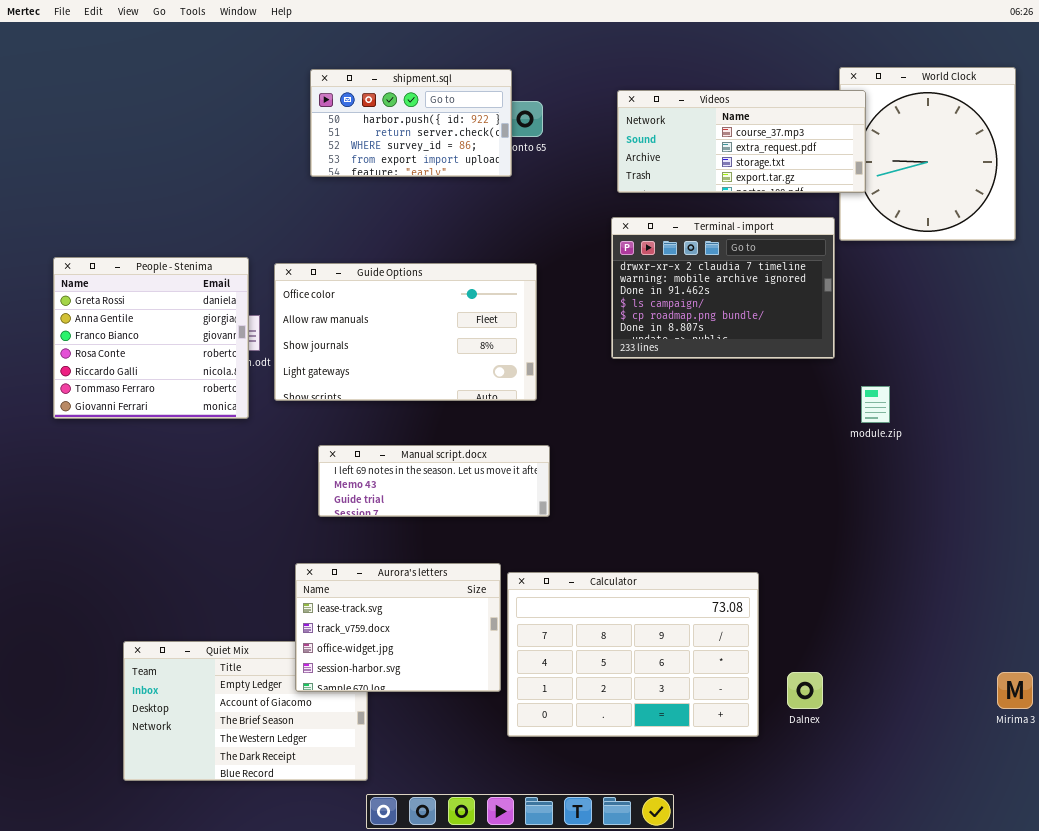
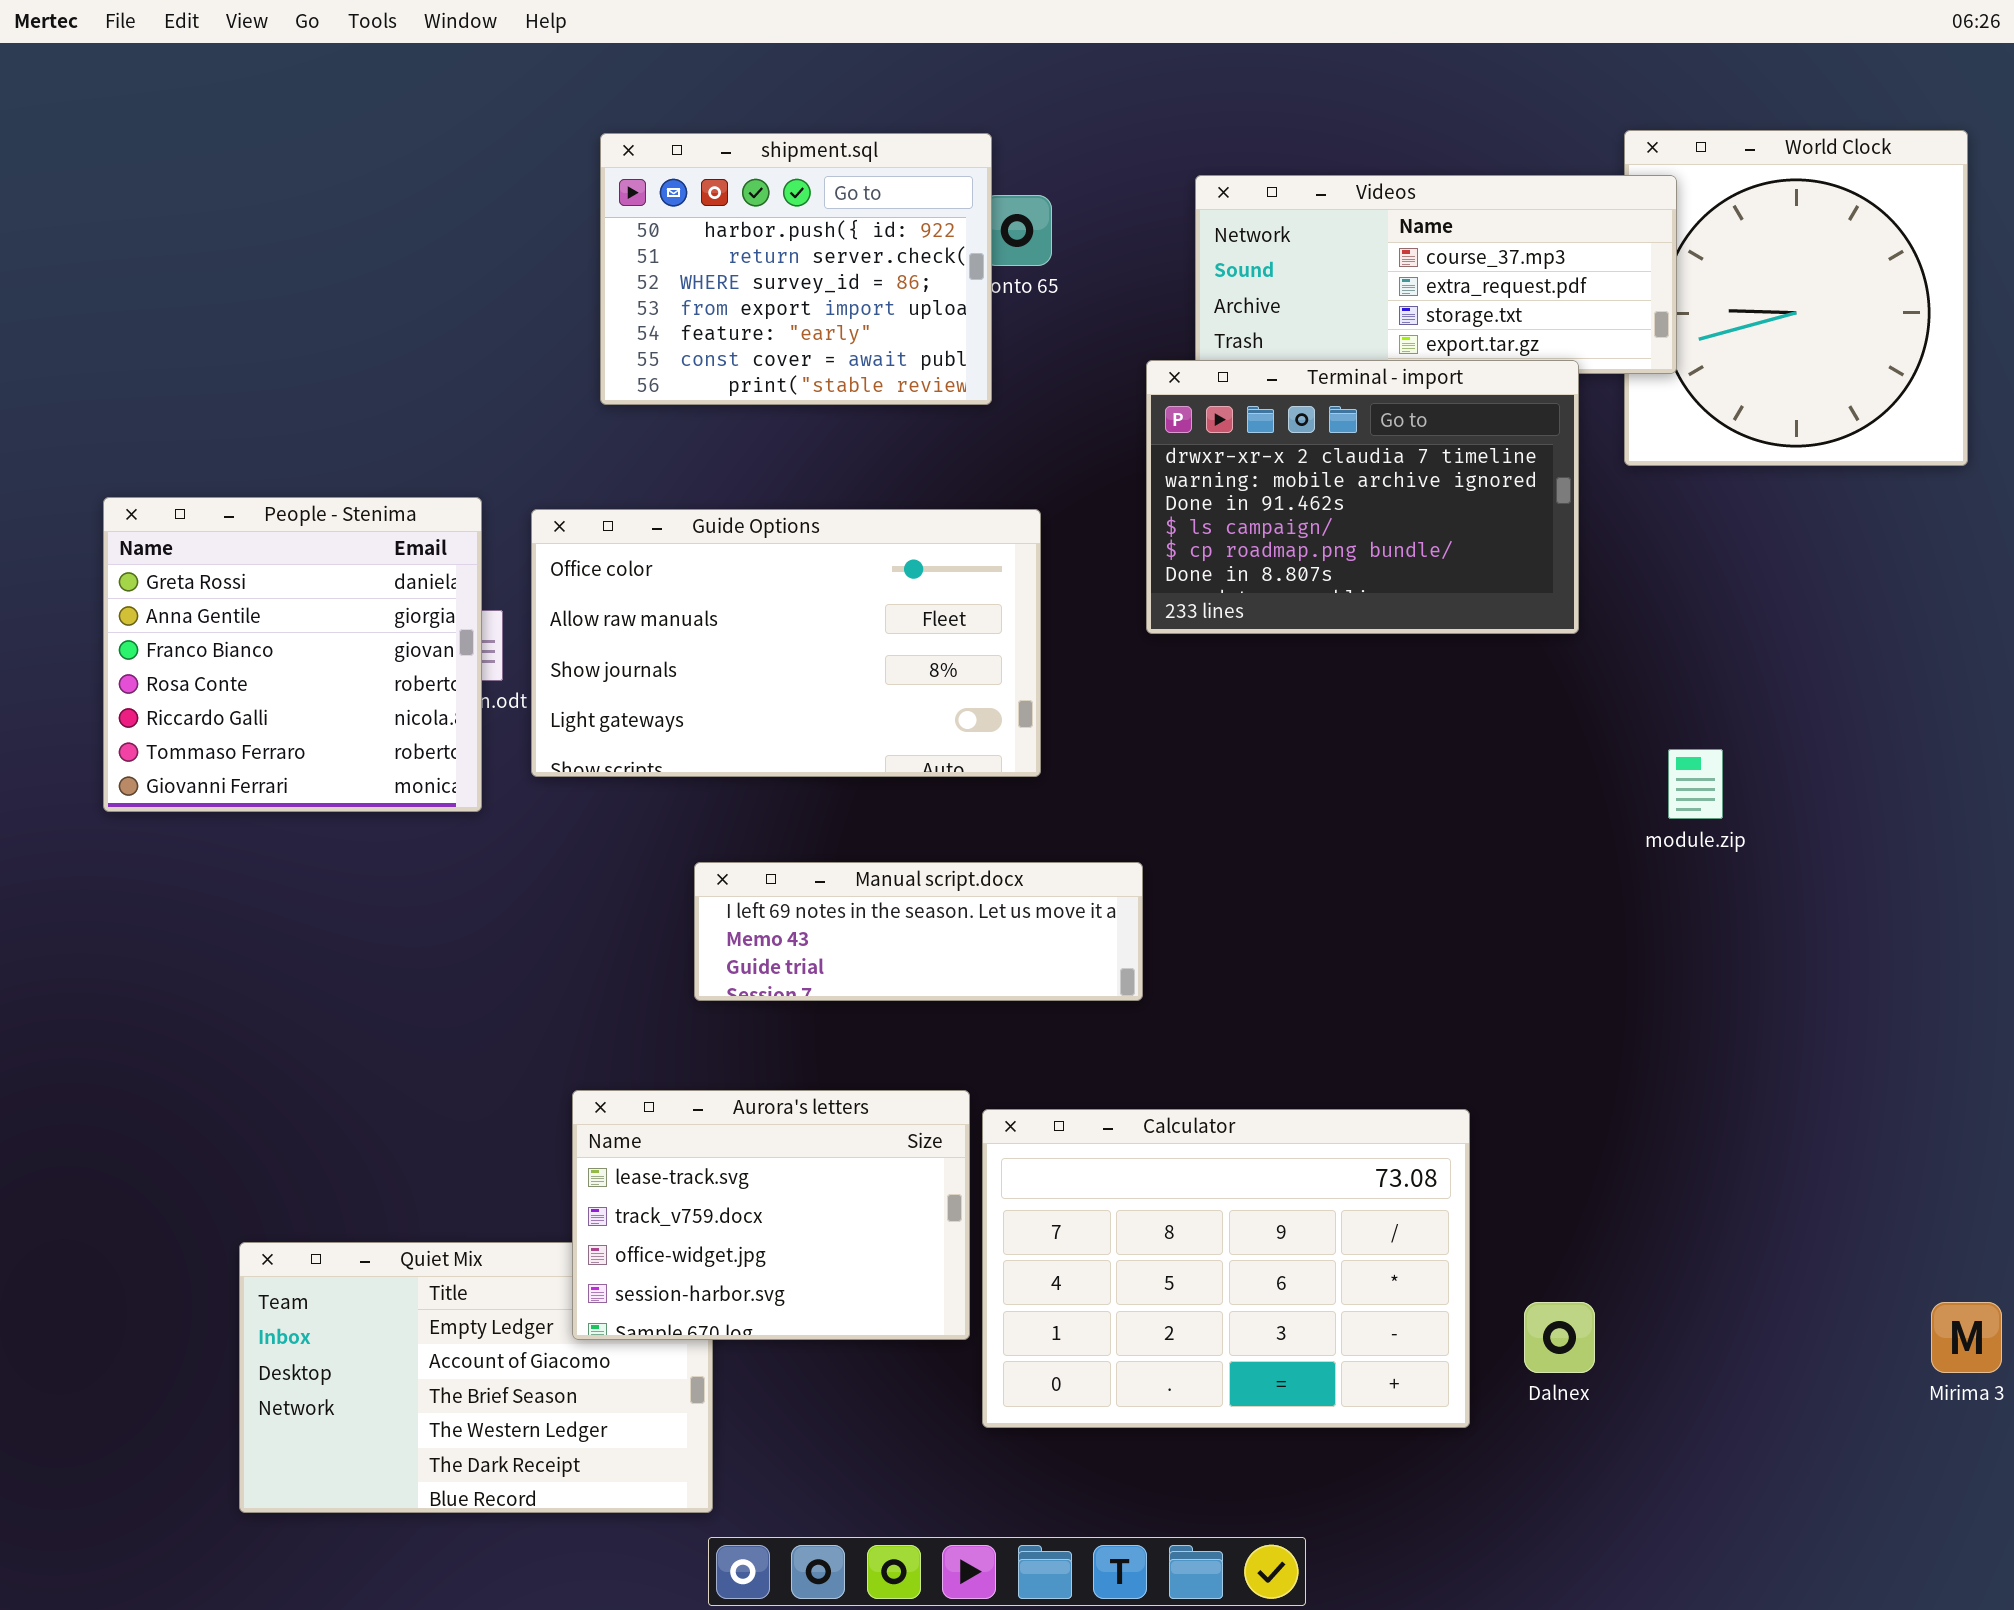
shipment.sql: [310,69,512,177] -> [600,133,992,405], resized
Terminal - import: [611,217,835,359] -> [1146,360,1579,634], moved
Manual script.docx: [318,445,550,517] -> [694,862,1143,1001], moved

